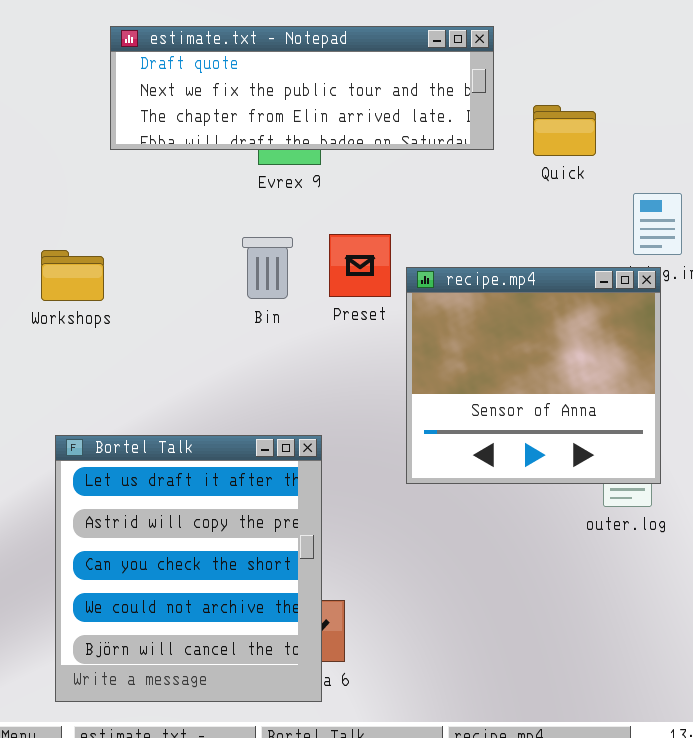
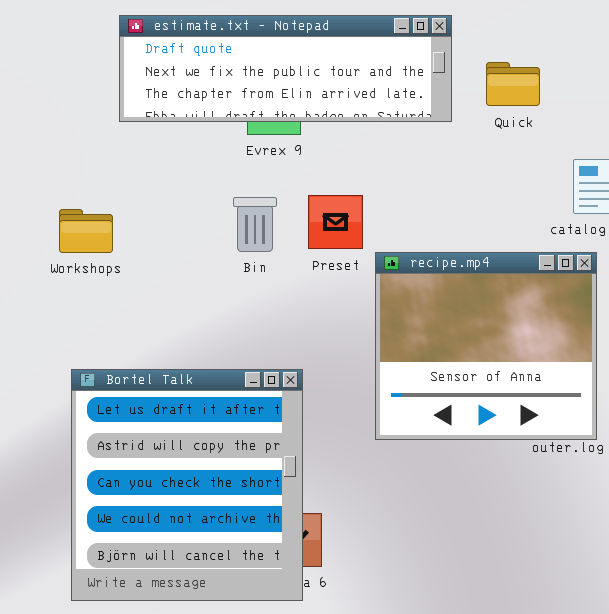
Quick: [533,105,596,156] -> [486,62,540,106], moved
recipe.mp4: [406,267,661,484] -> [375,252,597,440], moved

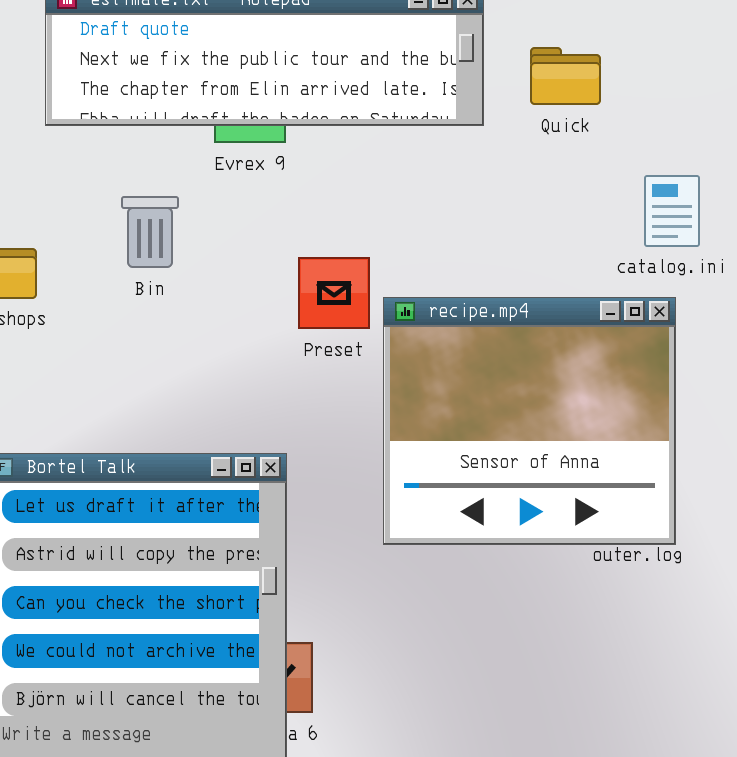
Preset: [308,195,363,249] -> [298,257,370,329], moved
Bin: [233,197,277,252] -> [121,196,179,268], moved

